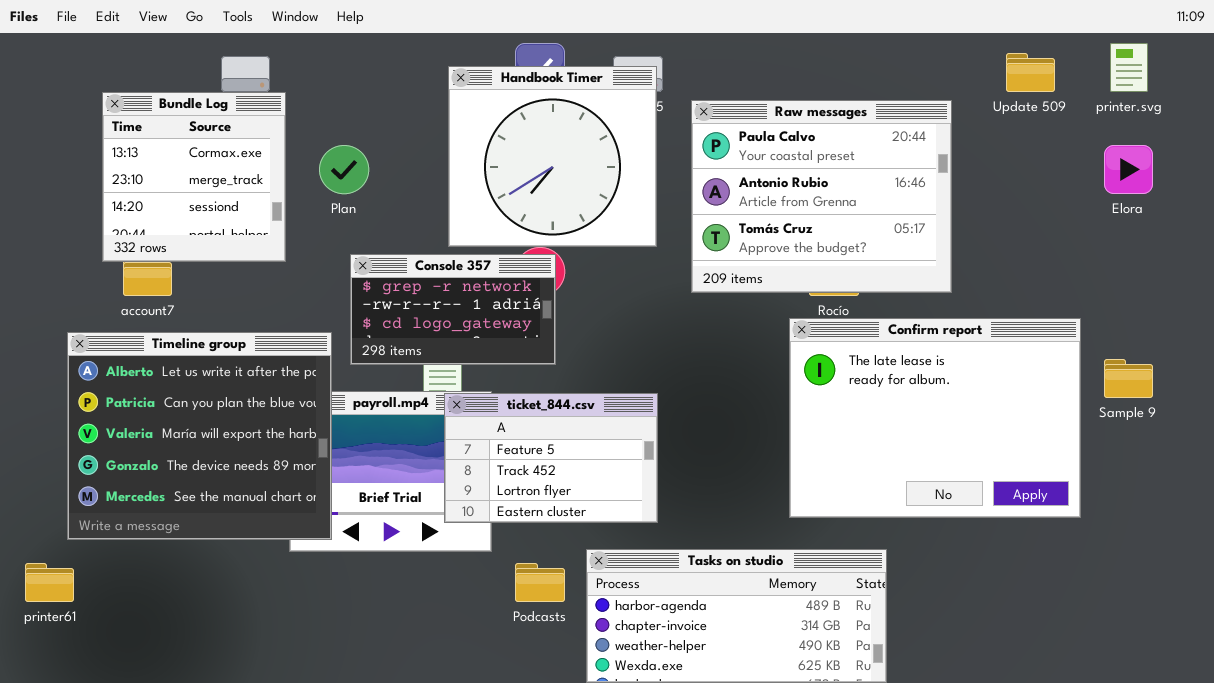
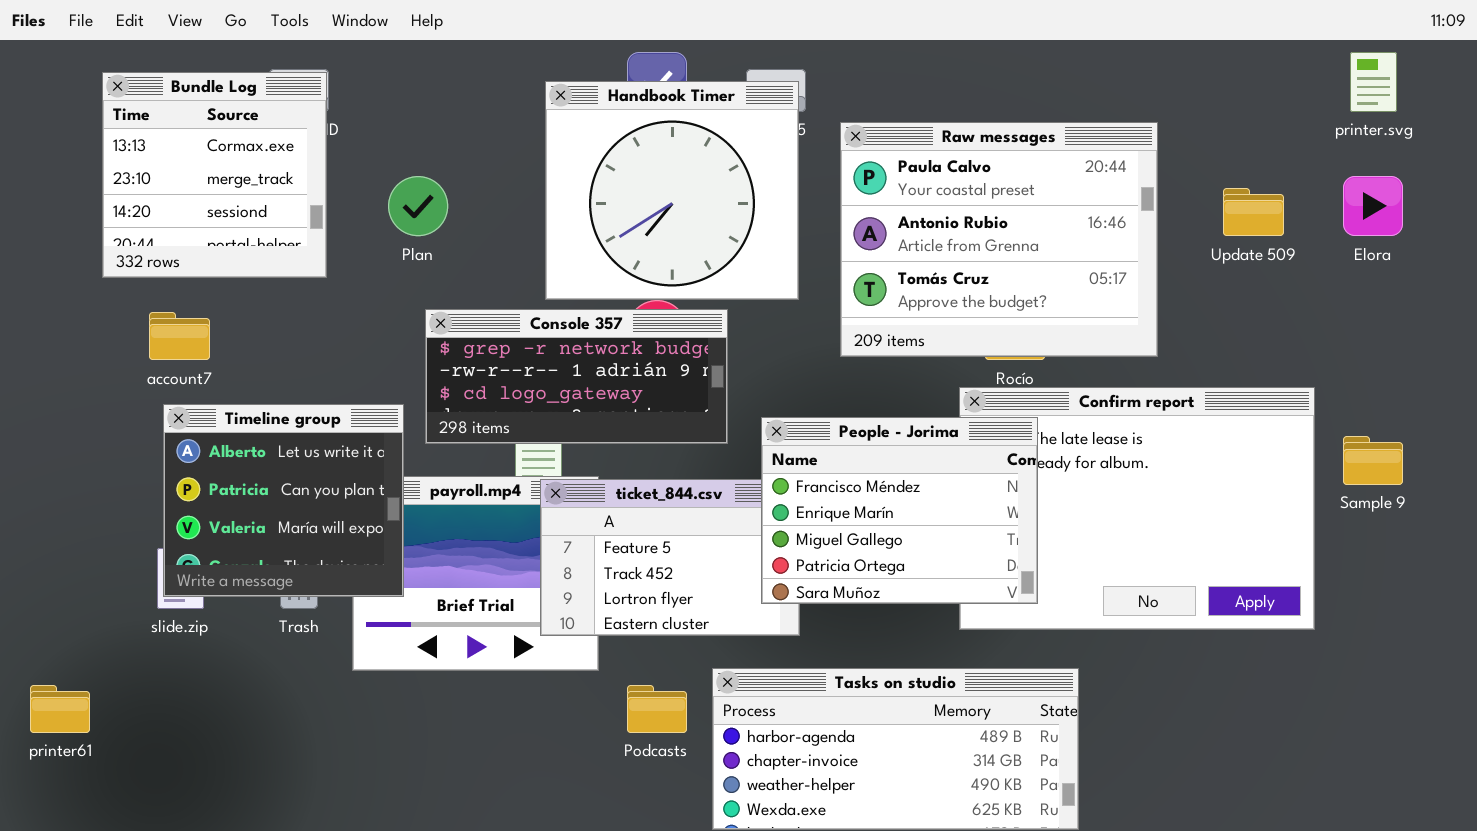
Update 509: [1006,53,1055,92] -> [1223,188,1284,236], moved
Bundle Log: [102,92,286,262] -> [102,72,327,278], moved
Console 357: [350,254,556,365] -> [425,309,728,444], resized
Timeline group: [67,332,332,540] -> [163,404,404,597], resized
People - Jorima: none -> [761,417,1038,604], opened

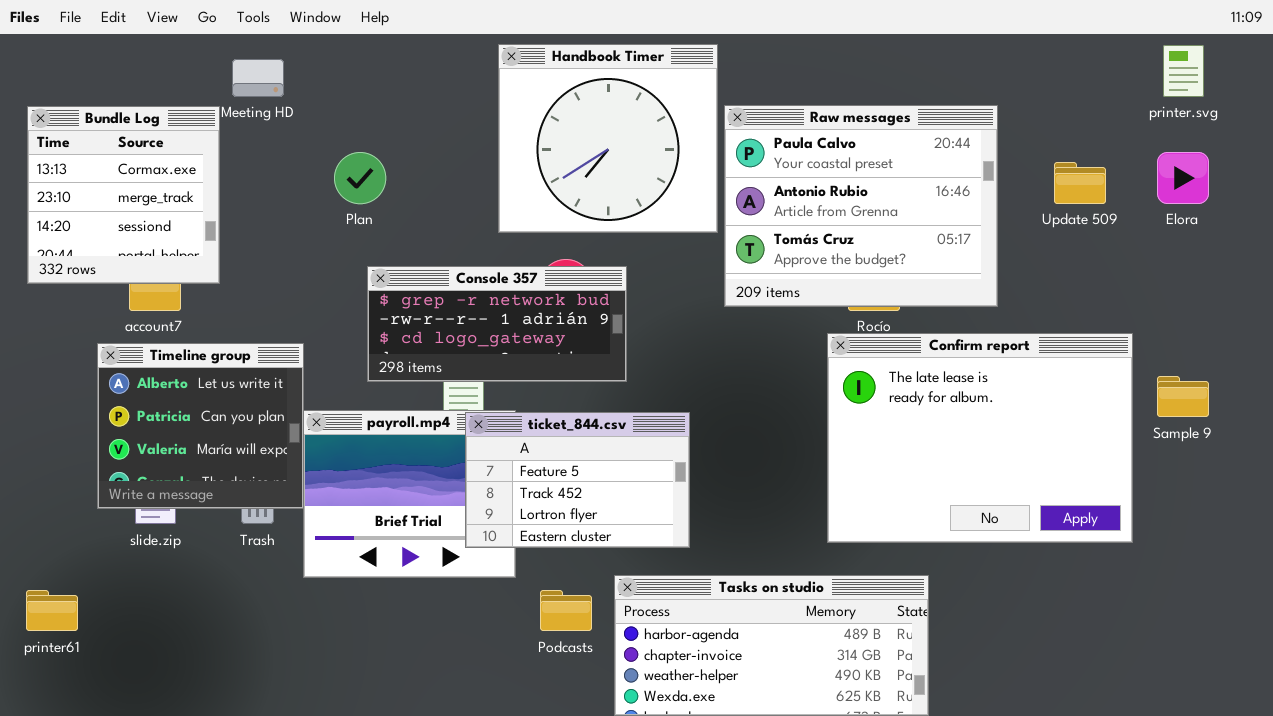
Bundle Log: [102,72,327,278] -> [27,106,220,284], moved
Handbook Timer: [545,81,799,300] -> [498,44,718,233], moved
Timeline group: [163,404,404,597] -> [97,343,304,509], moved
People - Jorima: [761,417,1038,604] -> none, closed

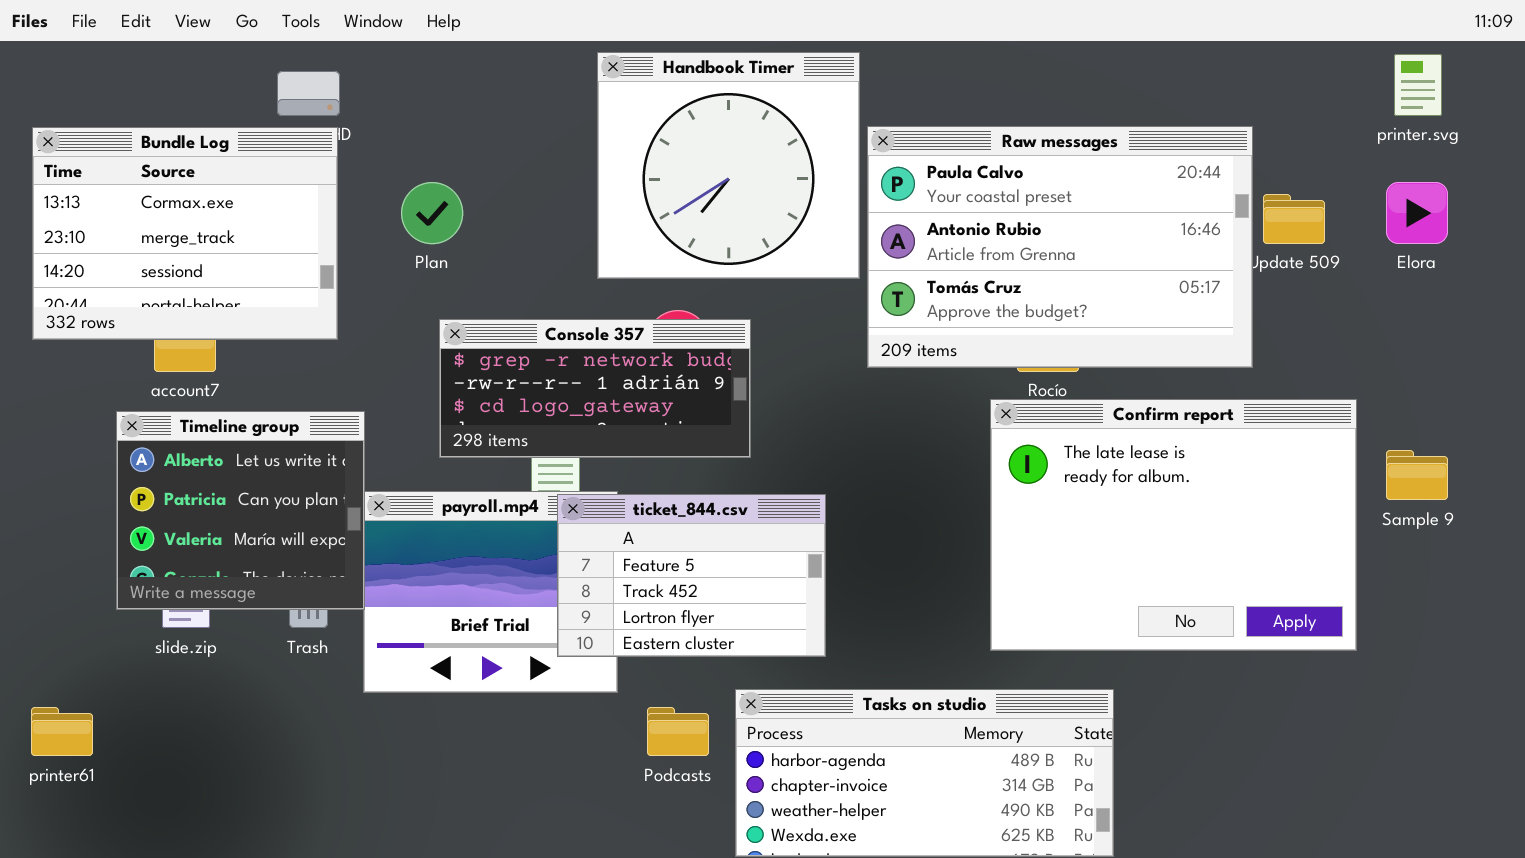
Raw messages: [724,105,998,307] -> [867,126,1253,368], resized
Bundle Log: [27,106,220,284] -> [32,127,338,340], resized

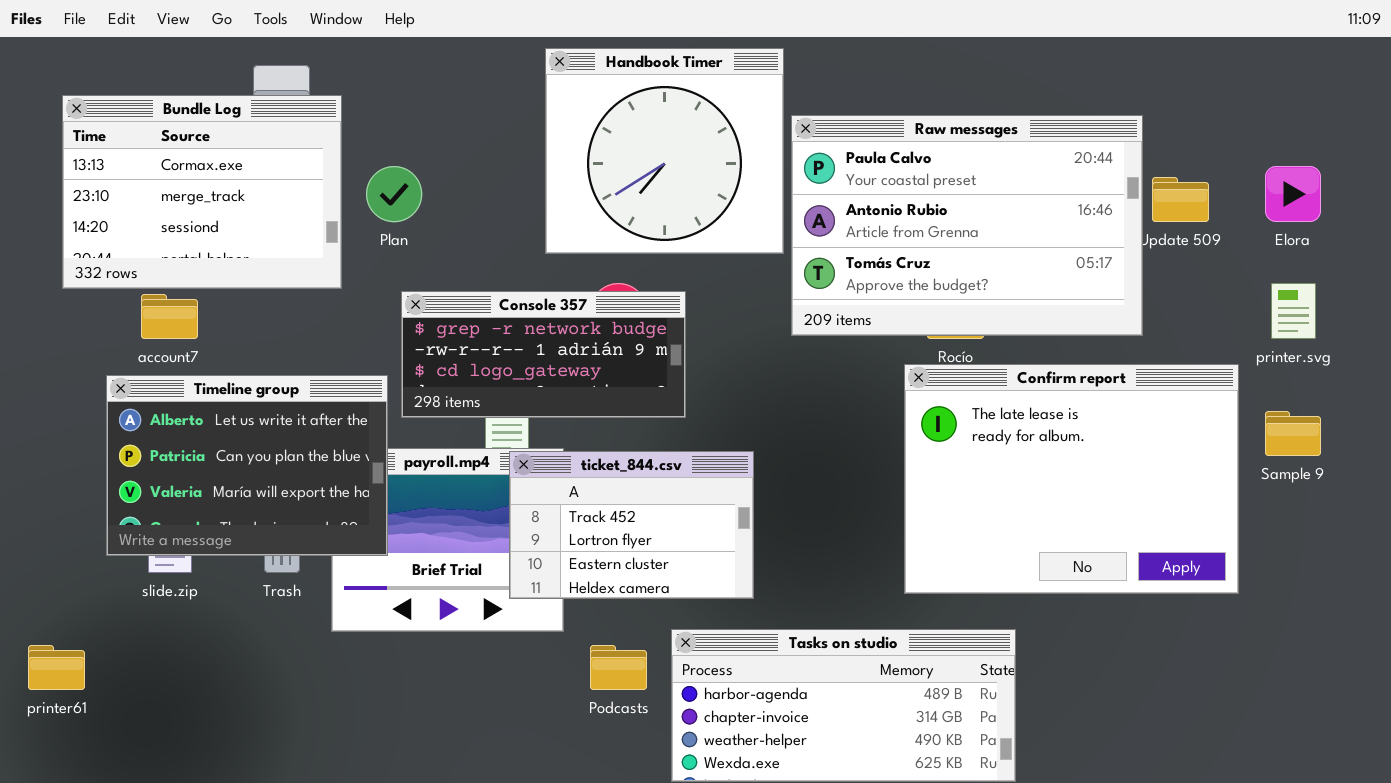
printer.svg: [1394,54,1442,116] -> [1271,283,1316,339], moved
Bundle Log: [32,127,338,340] -> [62,95,342,289], moved
Timeline group: [116,411,365,610] -> [106,375,388,556], resized
ticket_844.csv: [557,494,826,657] -> [509,451,754,599], scrolled down 1 row

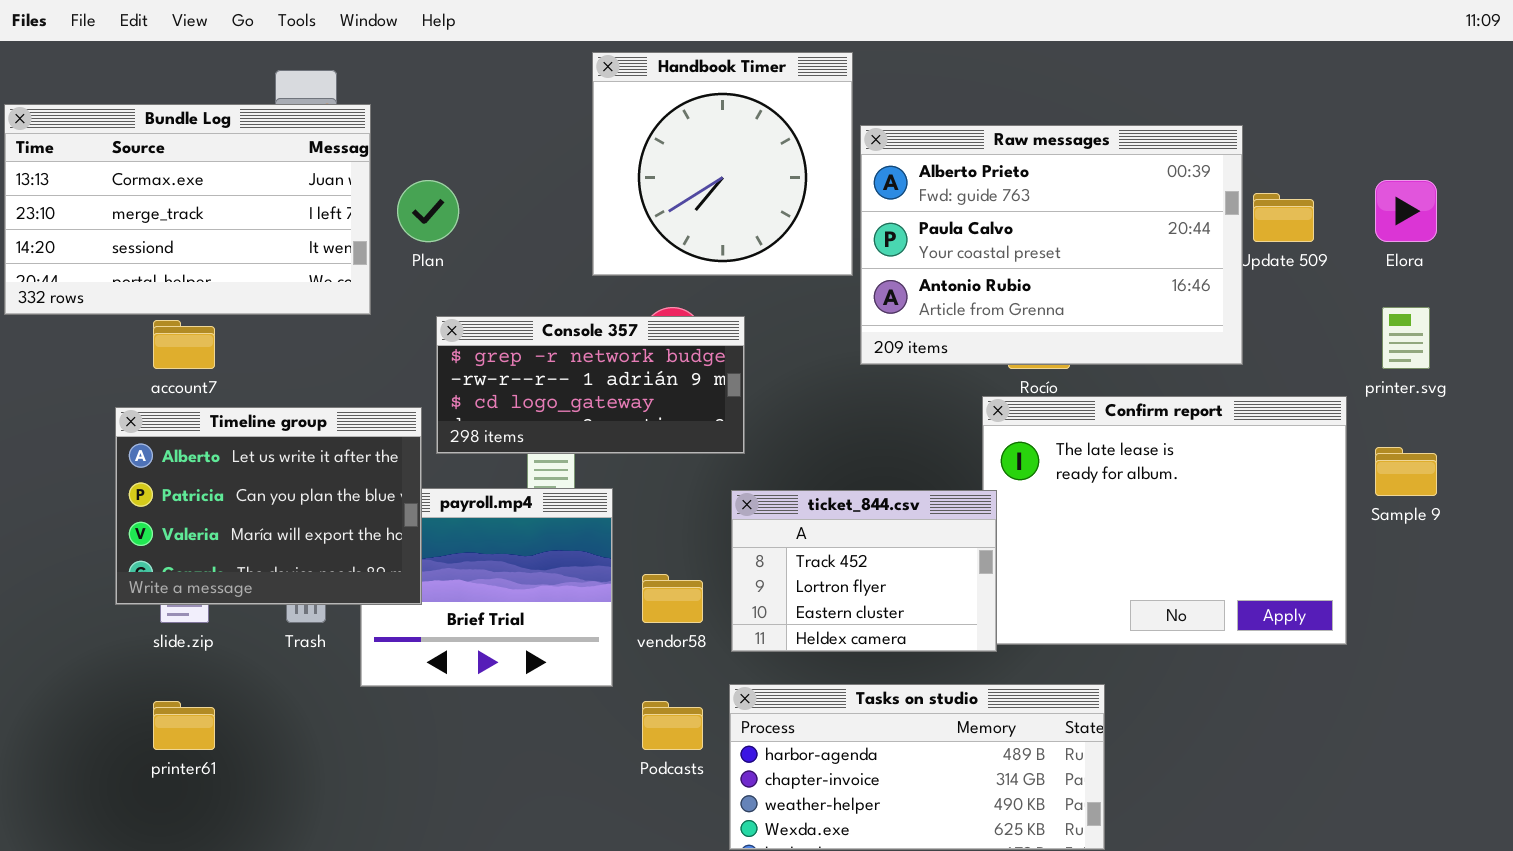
Bundle Log: [62,95,342,289] -> [4,104,371,315], resized
Raw messages: [791,115,1143,336] -> [860,125,1243,365], scrolled up 1 row
ticket_844.csv: [509,451,754,599] -> [731,490,997,652], moved
printer61: [28,645,85,690] -> [153,701,215,750], moved

